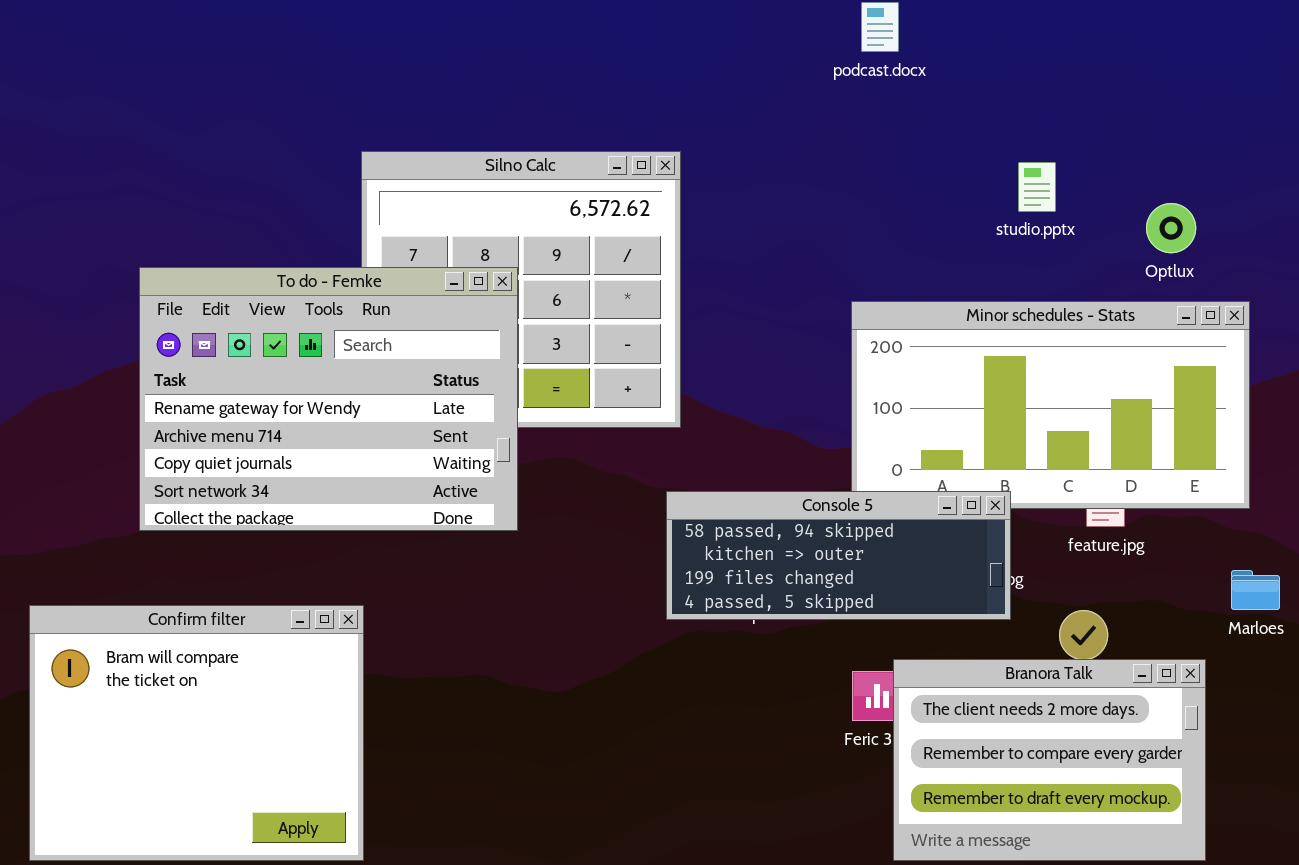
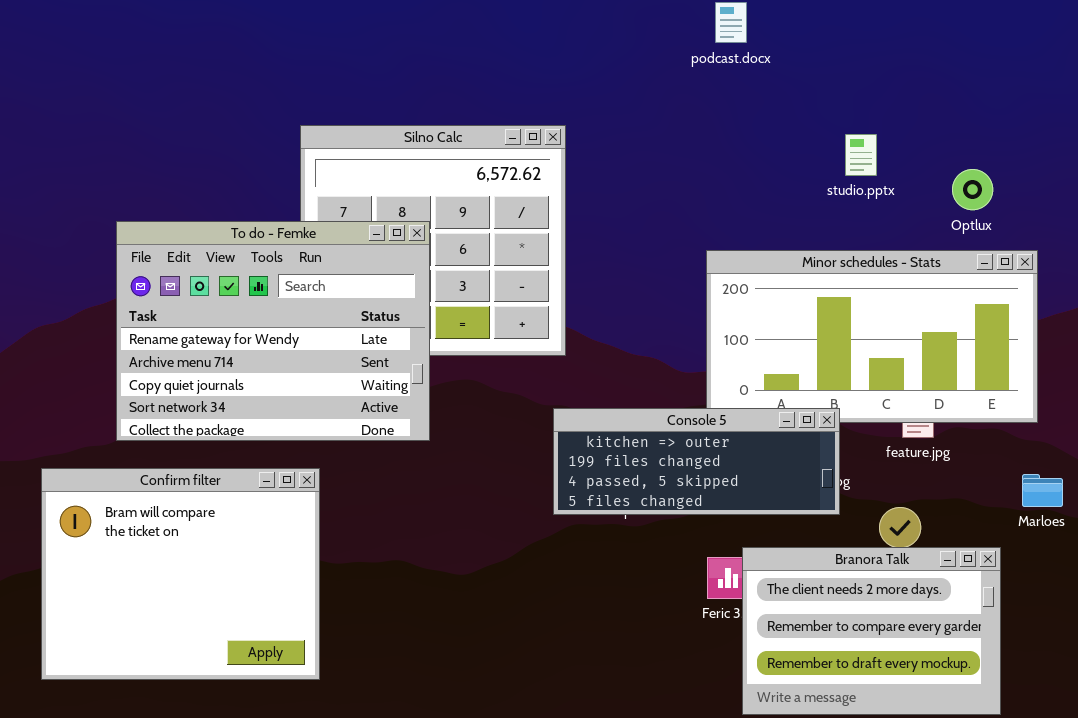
Console 5: [666,491,1011,620] -> [553,408,840,515], scrolled down 1 row
Confirm filter: [29,605,364,861] -> [41,468,320,680], moved

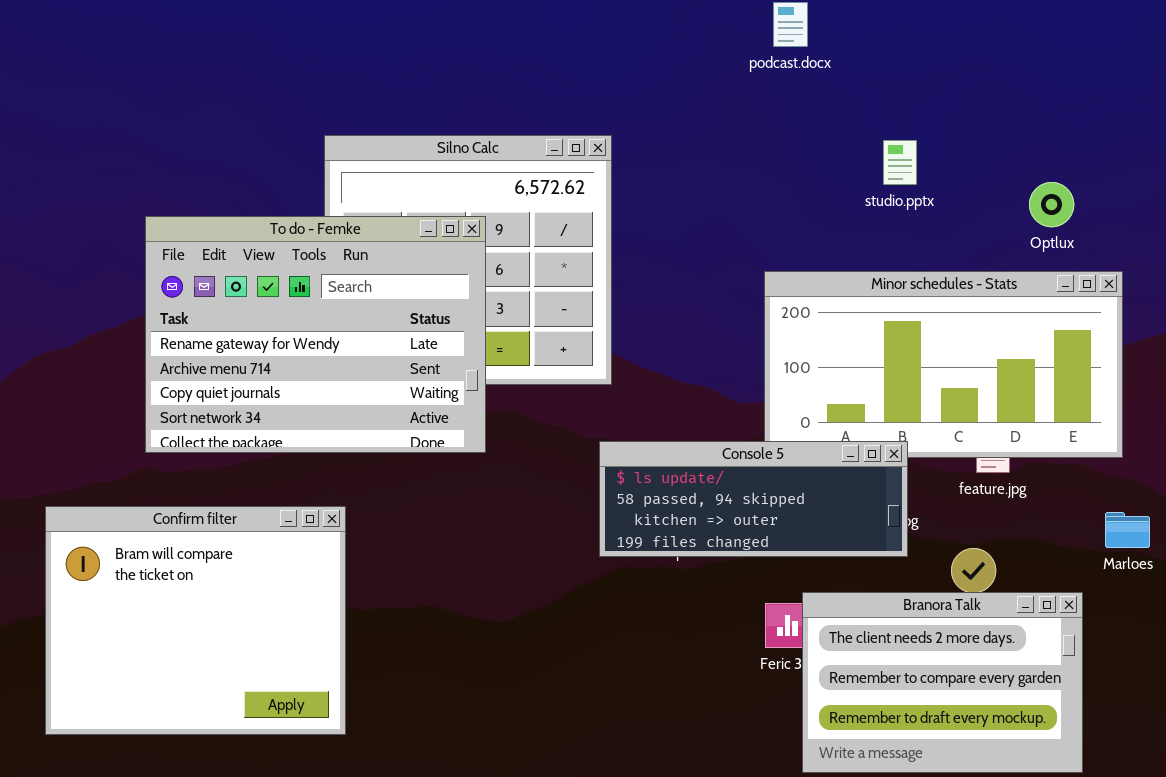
studio.pptx: [845,134,877,176] -> [883,140,917,185], moved
To do - Femke: [116,221,430,441] -> [145,216,486,453], moved
Console 5: [553,408,840,515] -> [599,441,908,557], scrolled up 2 rows

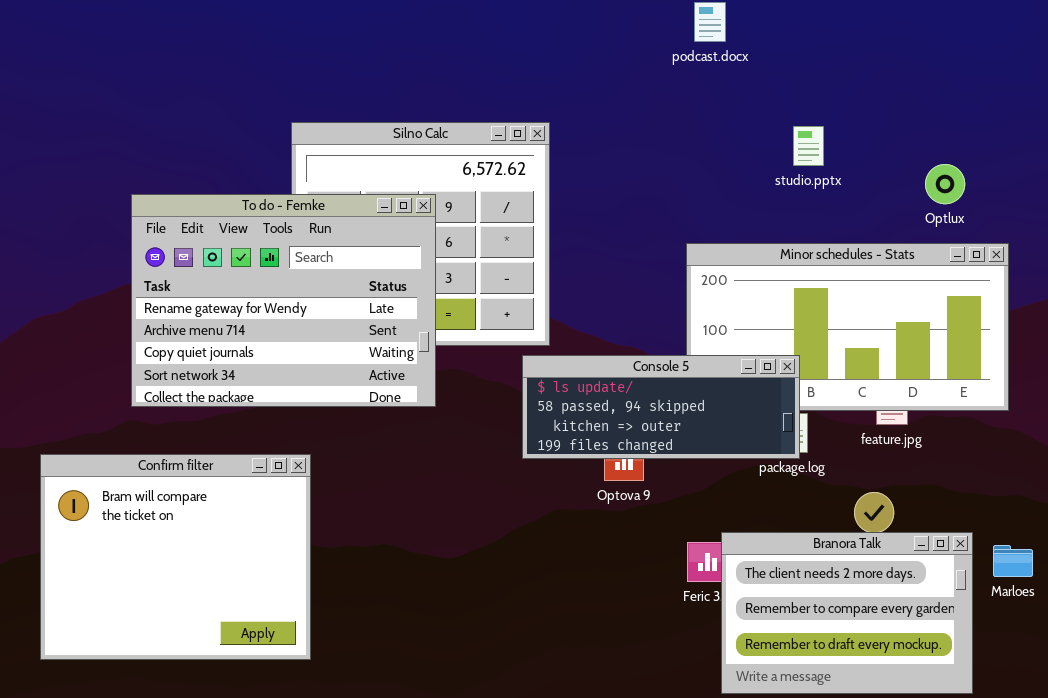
Console 5: [599,441,908,557] -> [522,355,800,459], moved
Marloes: [1105,512,1150,548] -> [993,545,1033,577], moved

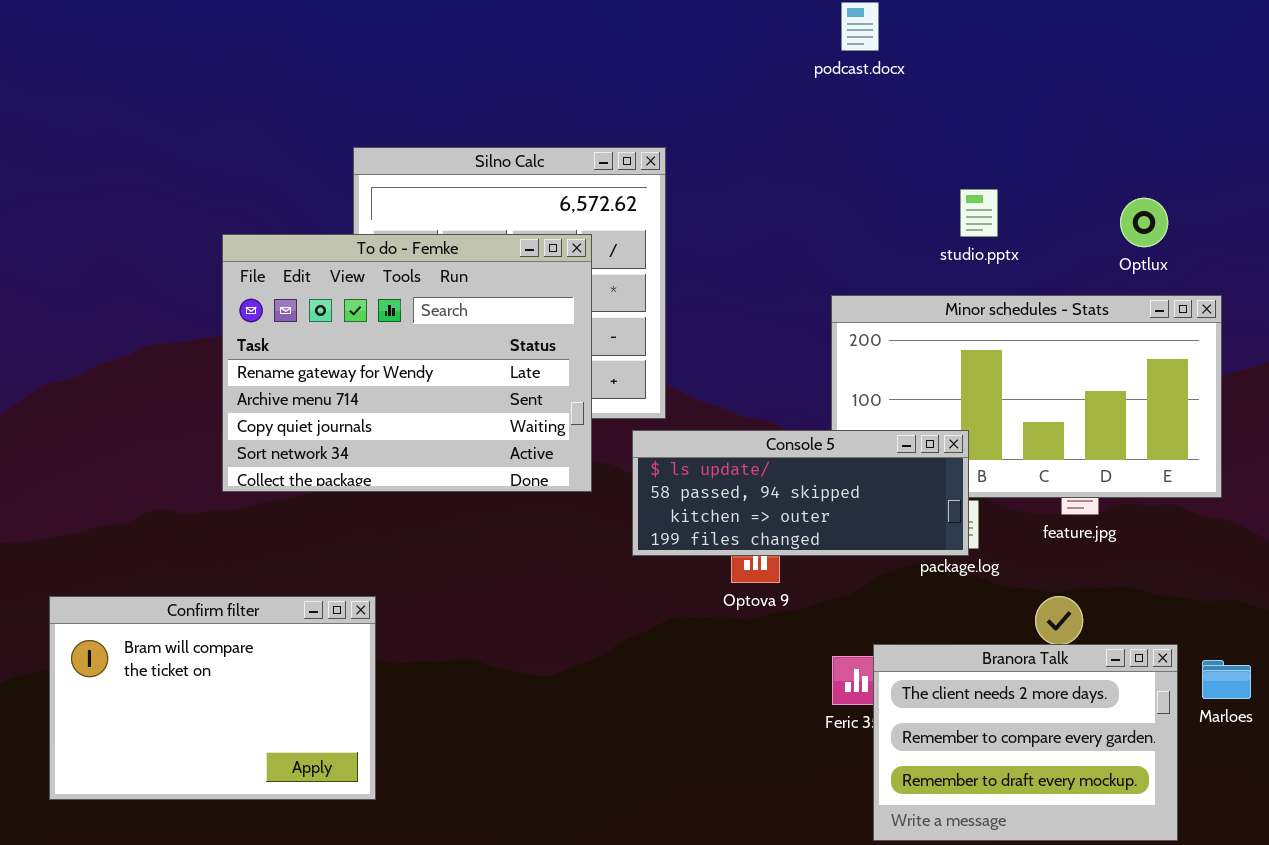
studio.pptx: [793,126,824,166] -> [960,189,998,237], moved
To do - Femke: [131,194,436,407] -> [222,234,592,492], moved
Confirm filter: [40,454,311,660] -> [49,596,376,800], resized

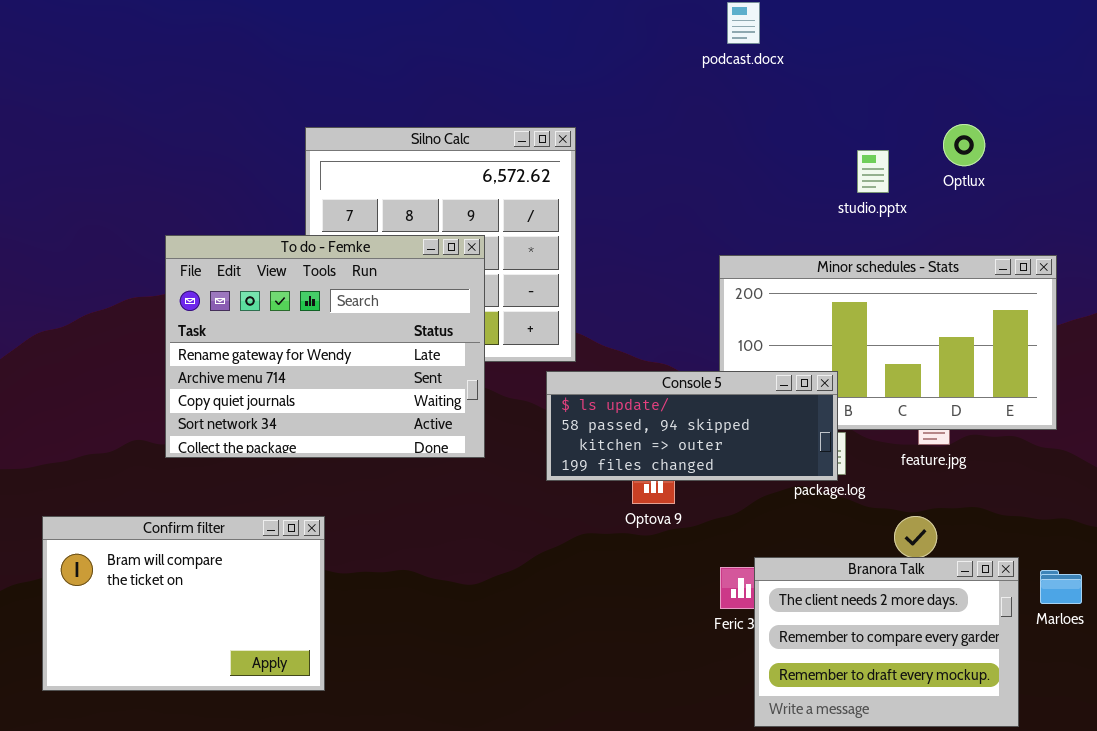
studio.pptx: [960,189,998,237] -> [857,150,889,193], moved
Optlux: [1120,198,1168,247] -> [943,124,985,166], moved
To do - Femke: [222,234,592,492] -> [165,235,485,458], moved

